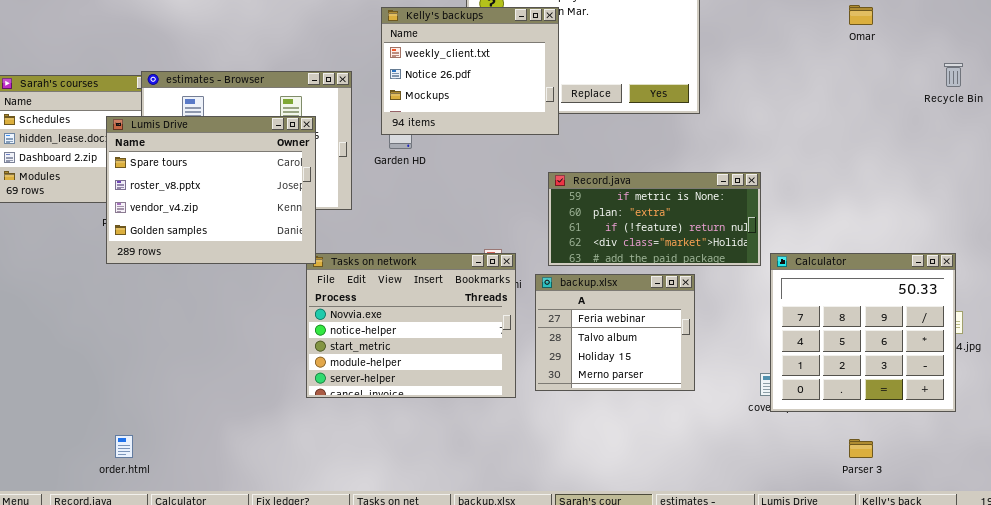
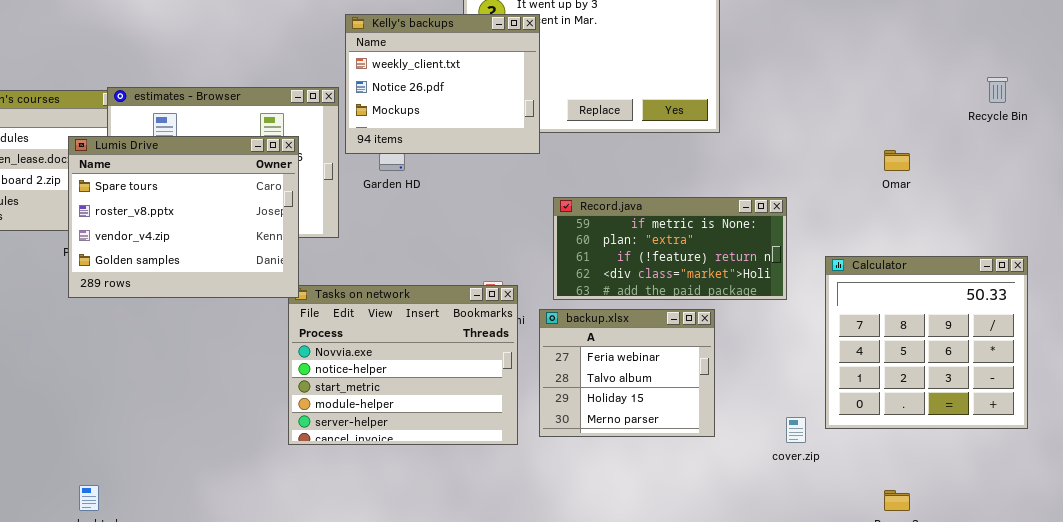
Omar: [849,5,873,25] -> [884,150,910,171], moved
Kelly's backups: [381,7,559,135] -> [345,14,540,154], moved
Calculator: [770,253,956,412] -> [825,256,1028,429], moved

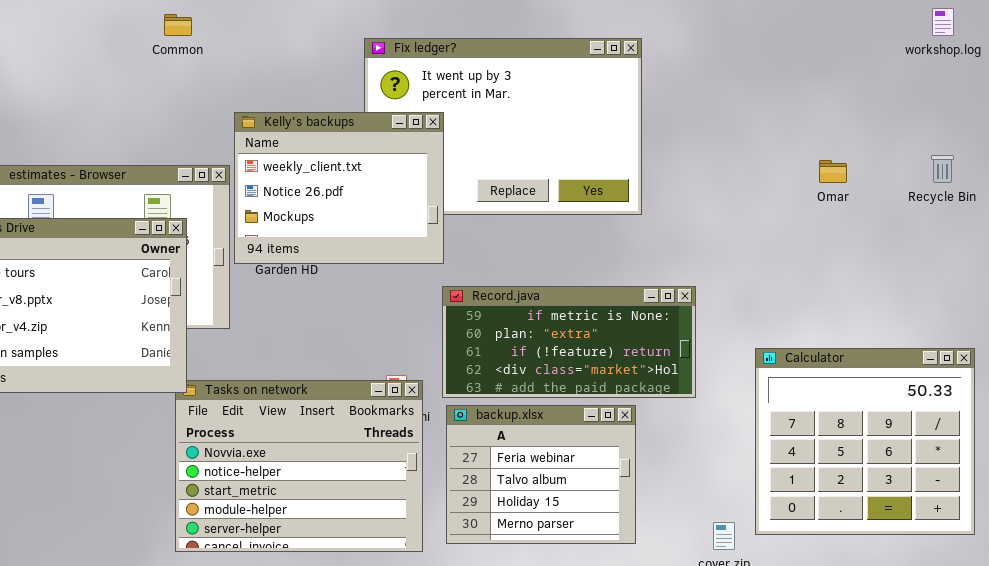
Kelly's backups: [345,14,540,154] -> [234,112,444,264], moved
Omar: [884,150,910,171] -> [819,160,847,183], moved
Record.java: [553,197,787,300] -> [442,286,696,398], moved

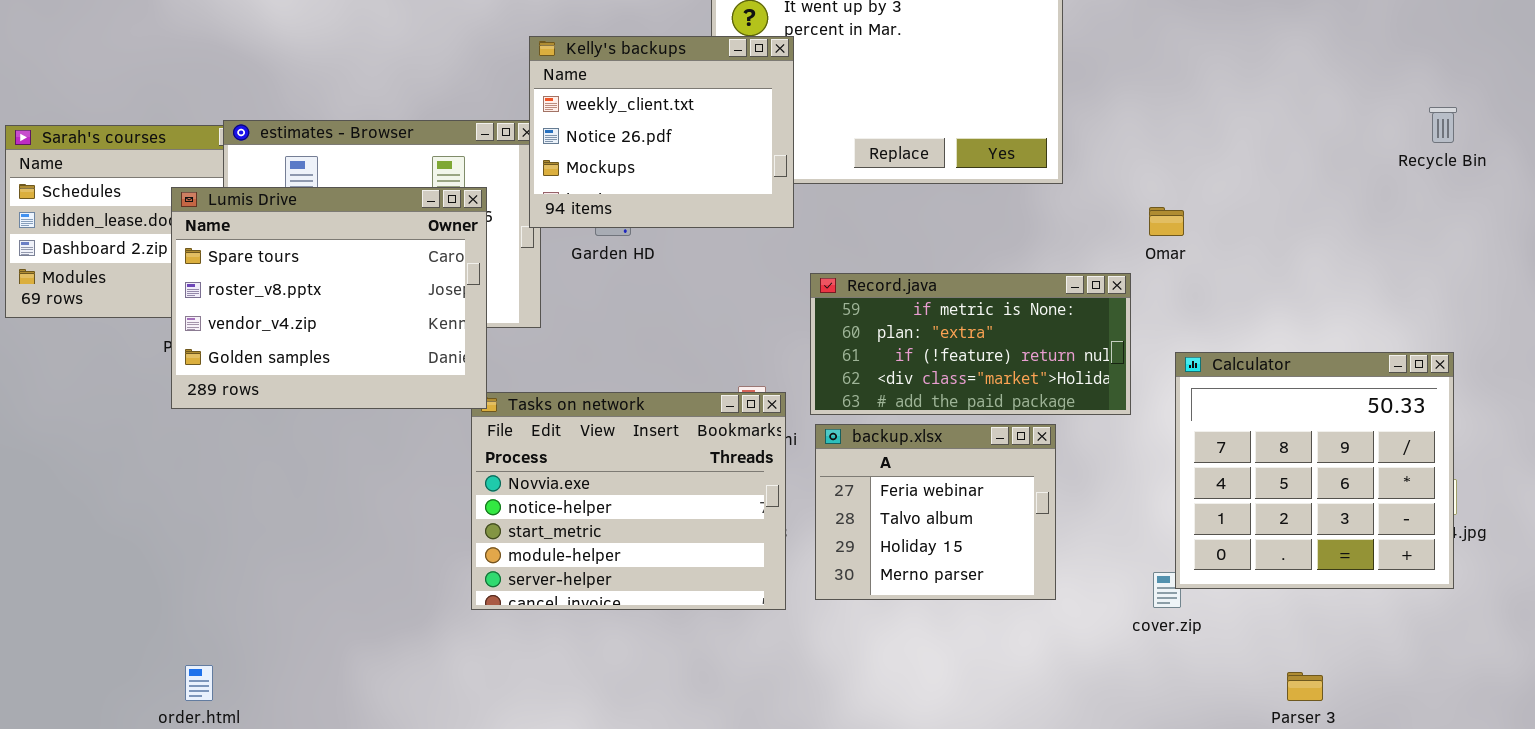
Kelly's backups: [234,112,444,264] -> [529,36,794,228], moved
Omar: [819,160,847,183] -> [1149,207,1184,236], moved
Calculator: [755,348,975,535] -> [1175,352,1454,589], moved

